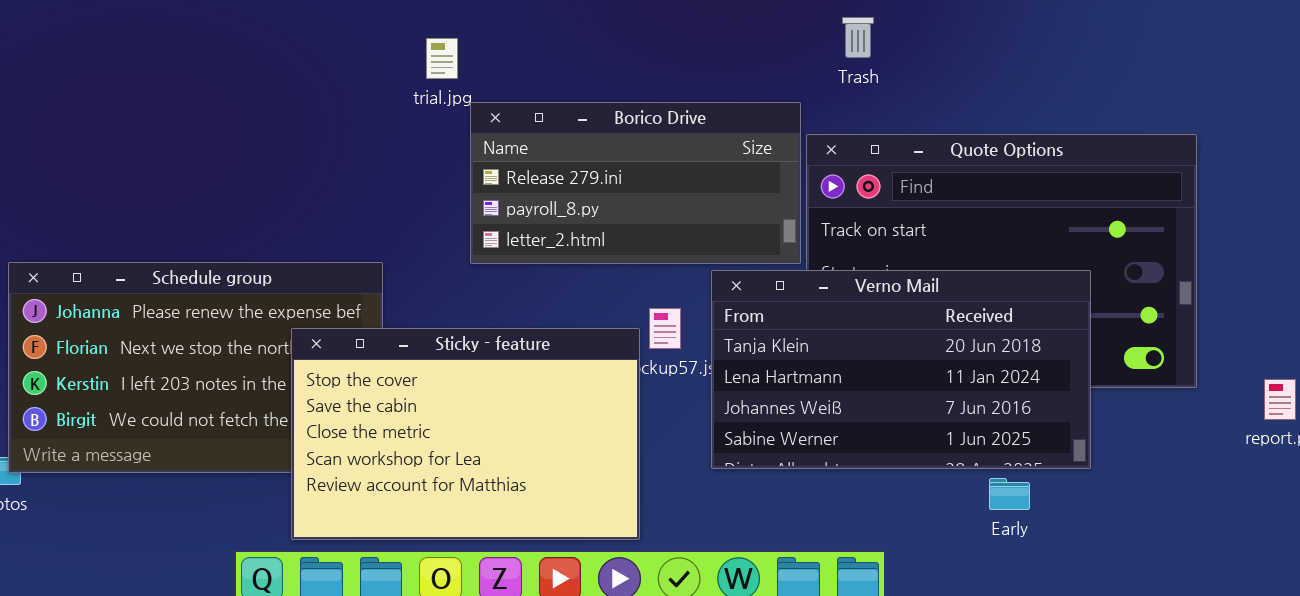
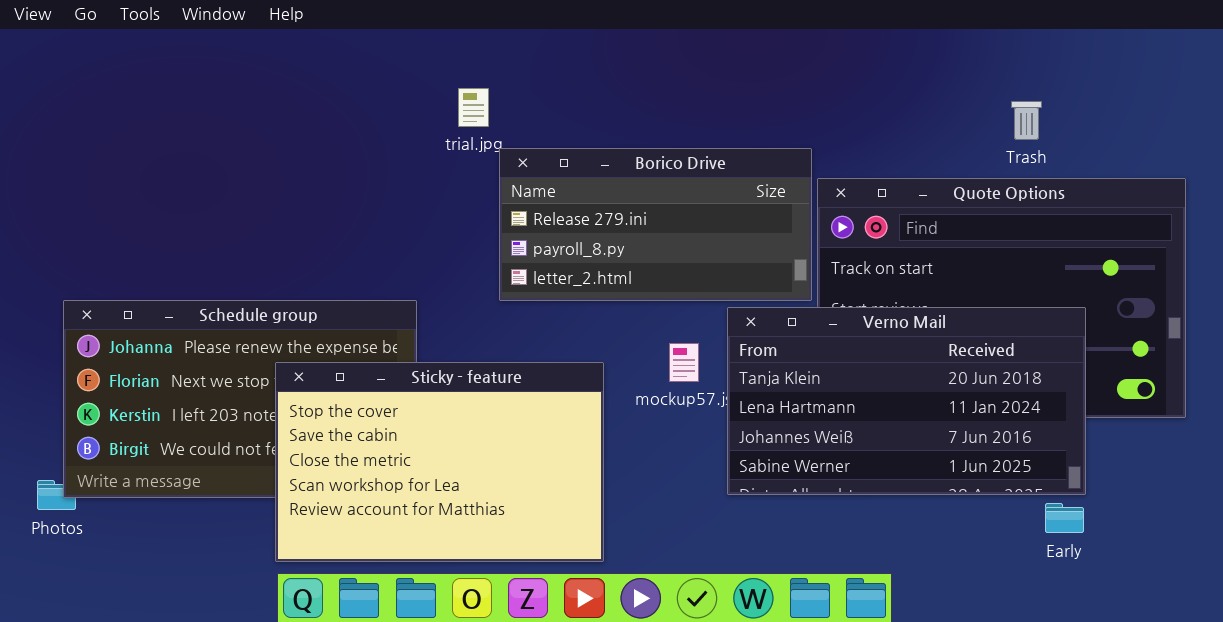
Trash: [842,17,874,58] -> [1011,101,1042,140], moved
Sticky - feature: [291,328,640,540] -> [275,362,604,562], moved
Early: [989,478,1030,510] -> [1045,503,1084,533], moved

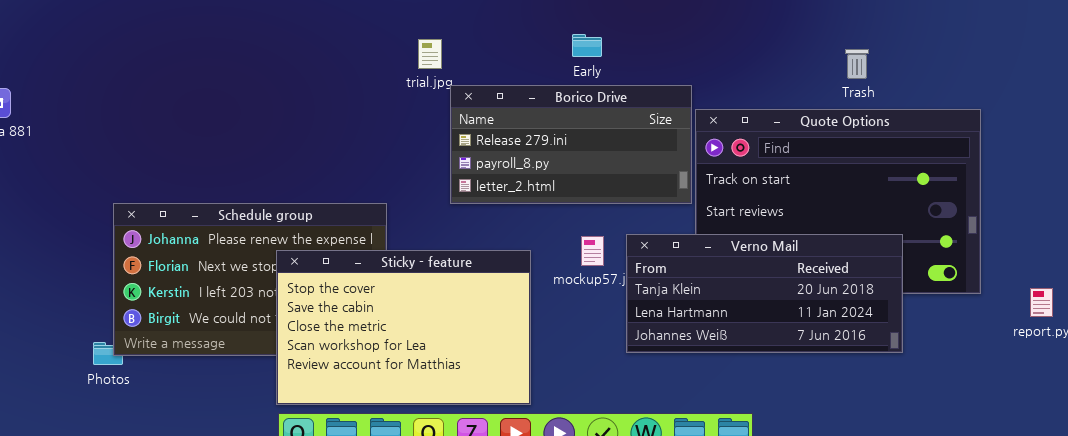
Verno Mail: [727,307,1086,495] -> [626,234,903,353], resized
Early: [1045,503,1084,533] -> [572,34,602,57], moved

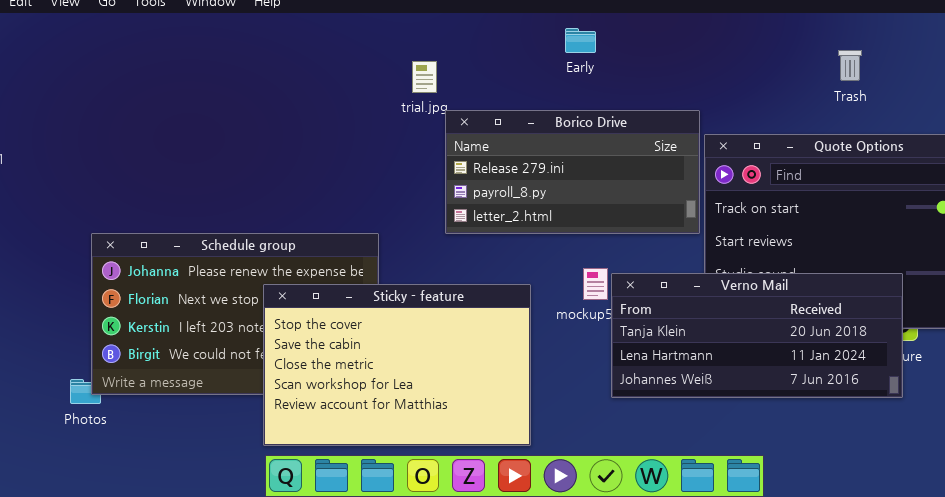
Early: [572,34,602,57] -> [565,28,596,53], moved
Trash: [845,49,869,79] -> [838,50,862,81], moved
Verno Mail: [626,234,903,353] -> [611,273,903,398], moved

